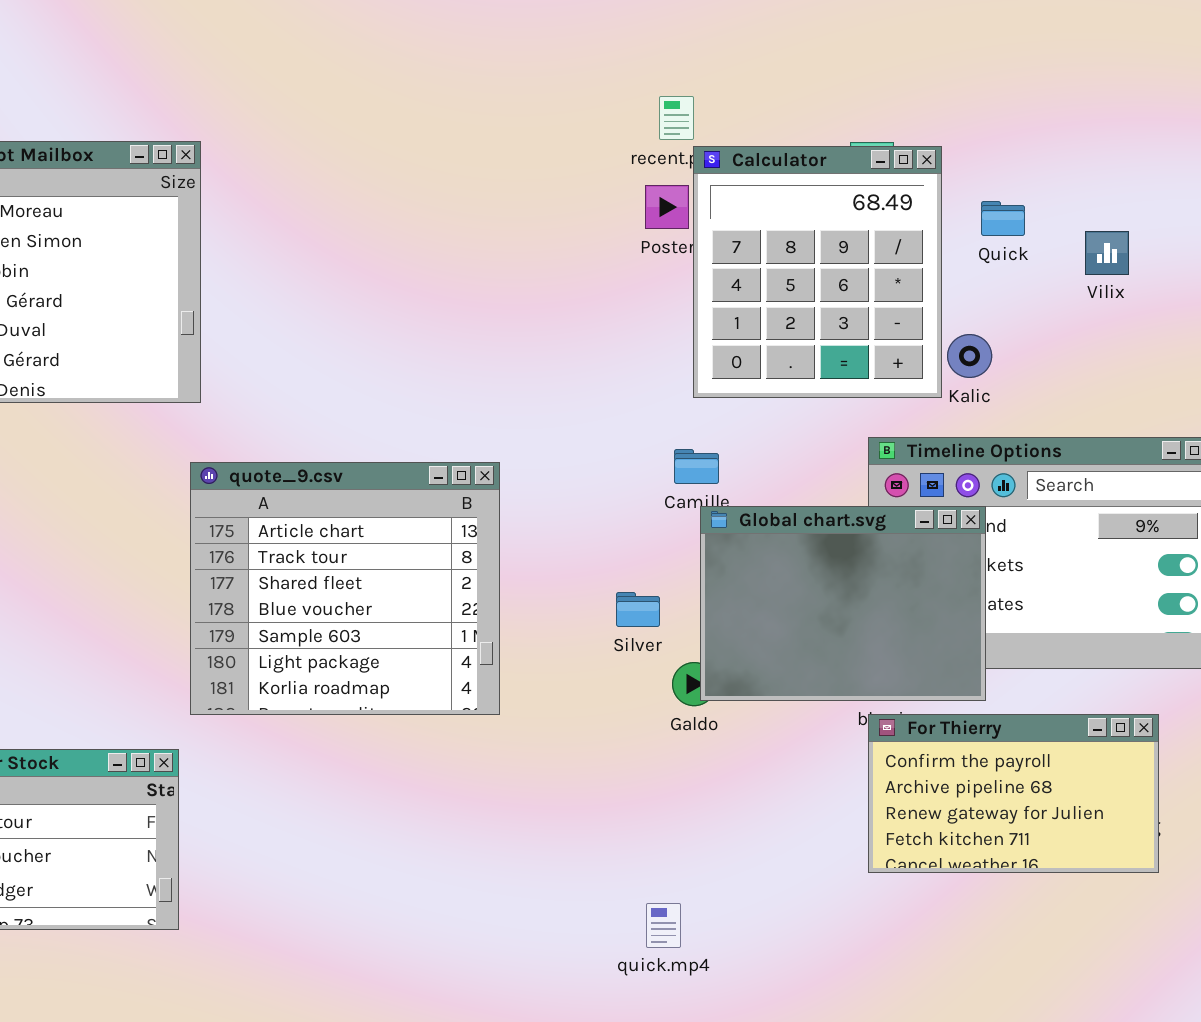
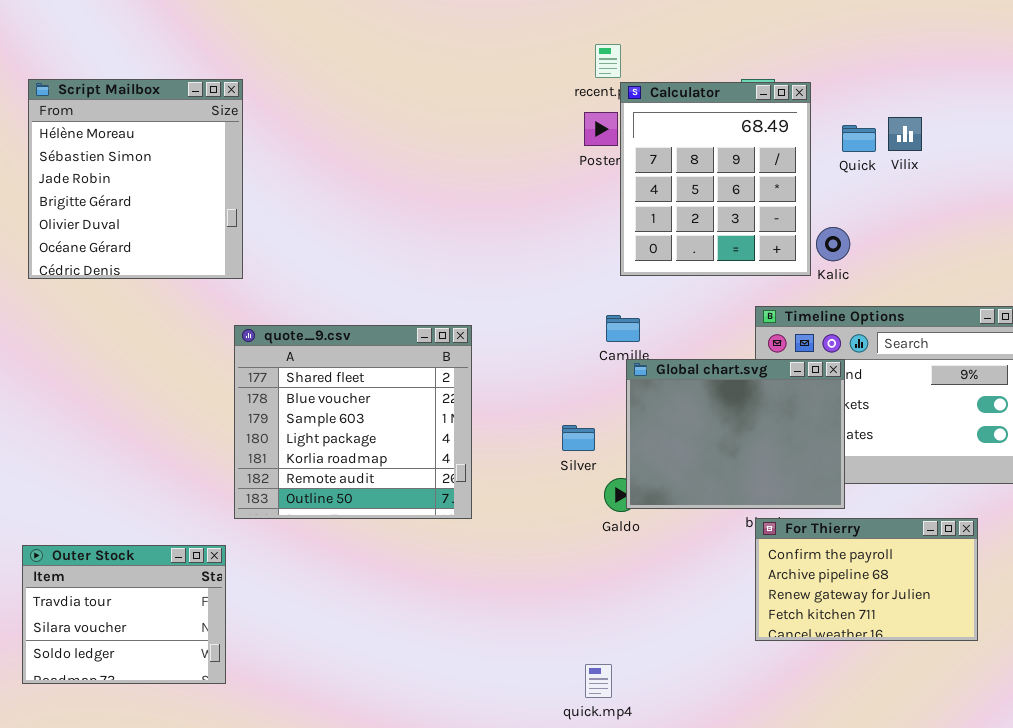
Vilix: [1085,231,1129,275] -> [888,117,922,151], moved
quote_9.csv: [190,462,500,715] -> [234,325,472,519], scrolled down 2 rows

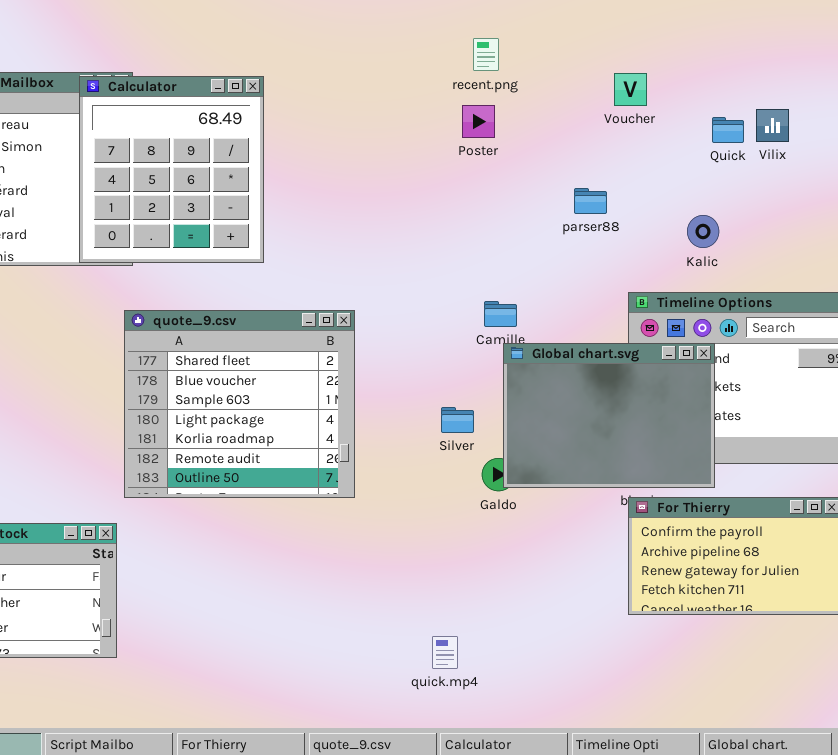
Calculator: [620,82,811,276] -> [79,76,264,263], moved
quick.mp4: [585,664,612,698] -> [432,636,458,669], moved

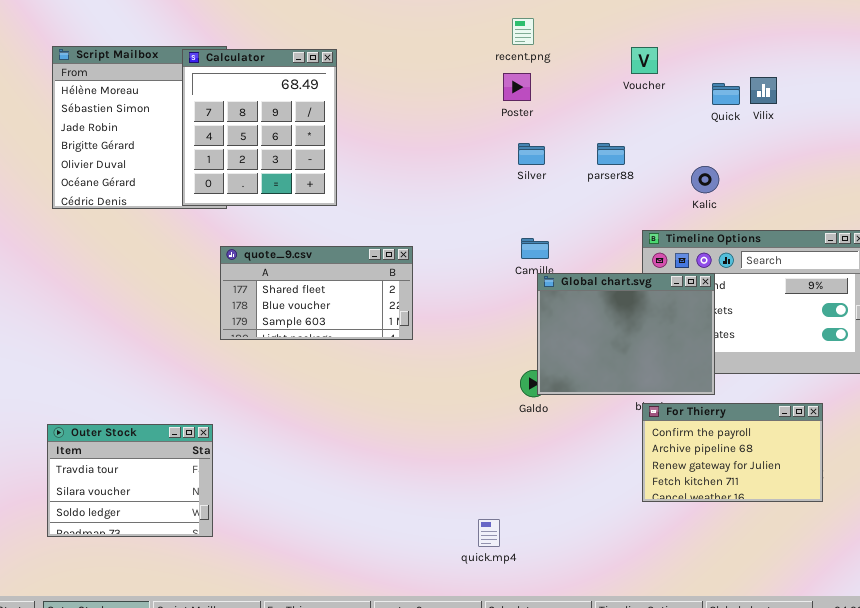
quote_9.csv: [124,310,355,498] -> [220,246,413,340], resized
Silver: [441,407,474,433] -> [518,143,545,165], moved

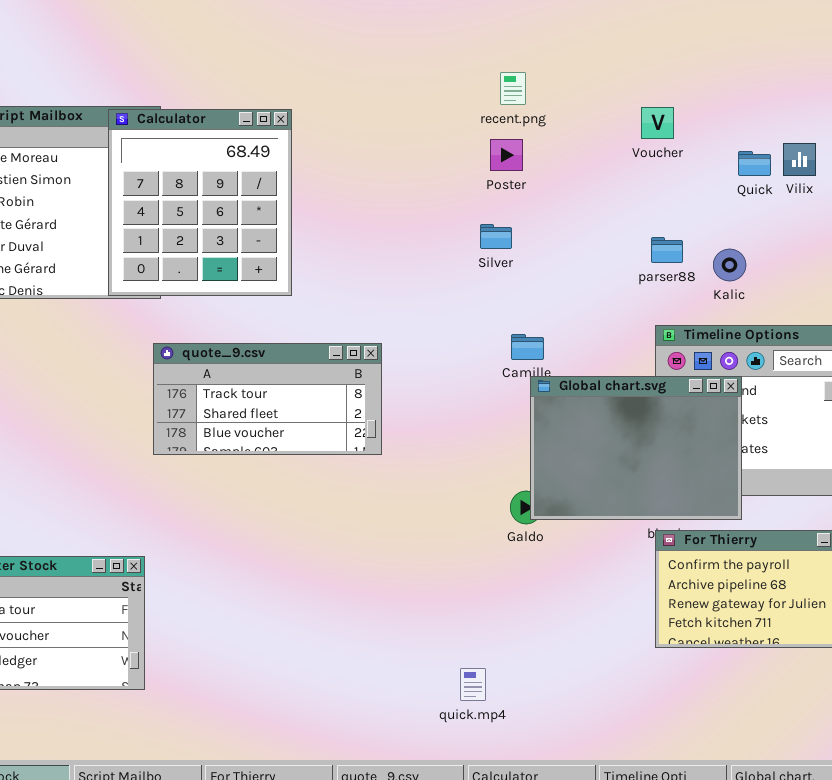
Silver: [518,143,545,165] -> [480,224,512,249], moved
parser88: [597,143,625,165] -> [651,237,683,263], moved
quote_9.csv: [220,246,413,340] -> [153,343,382,455], scrolled up 1 row

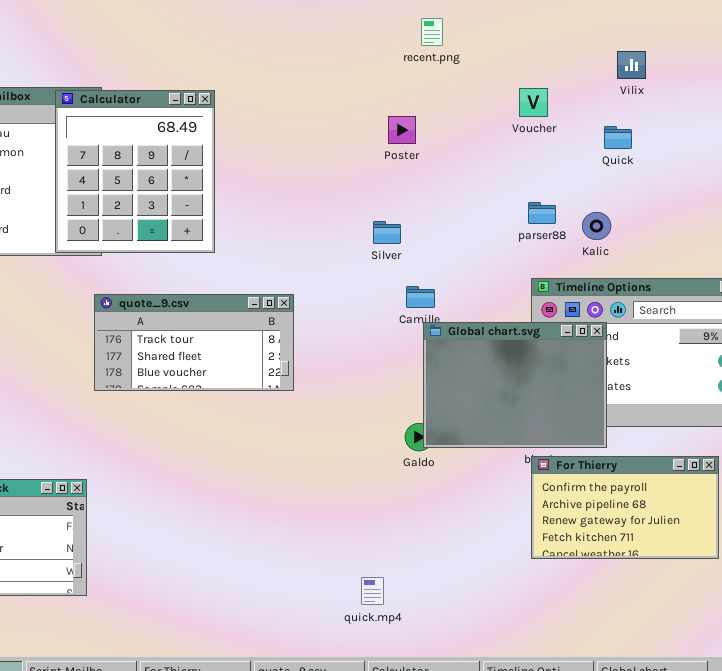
recent.png: [500,72,526,105] -> [421,18,443,46], moved
Vilix: [783,143,816,176] -> [617,51,646,79], moved
Silver: [480,224,512,249] -> [373,221,401,244], moved

